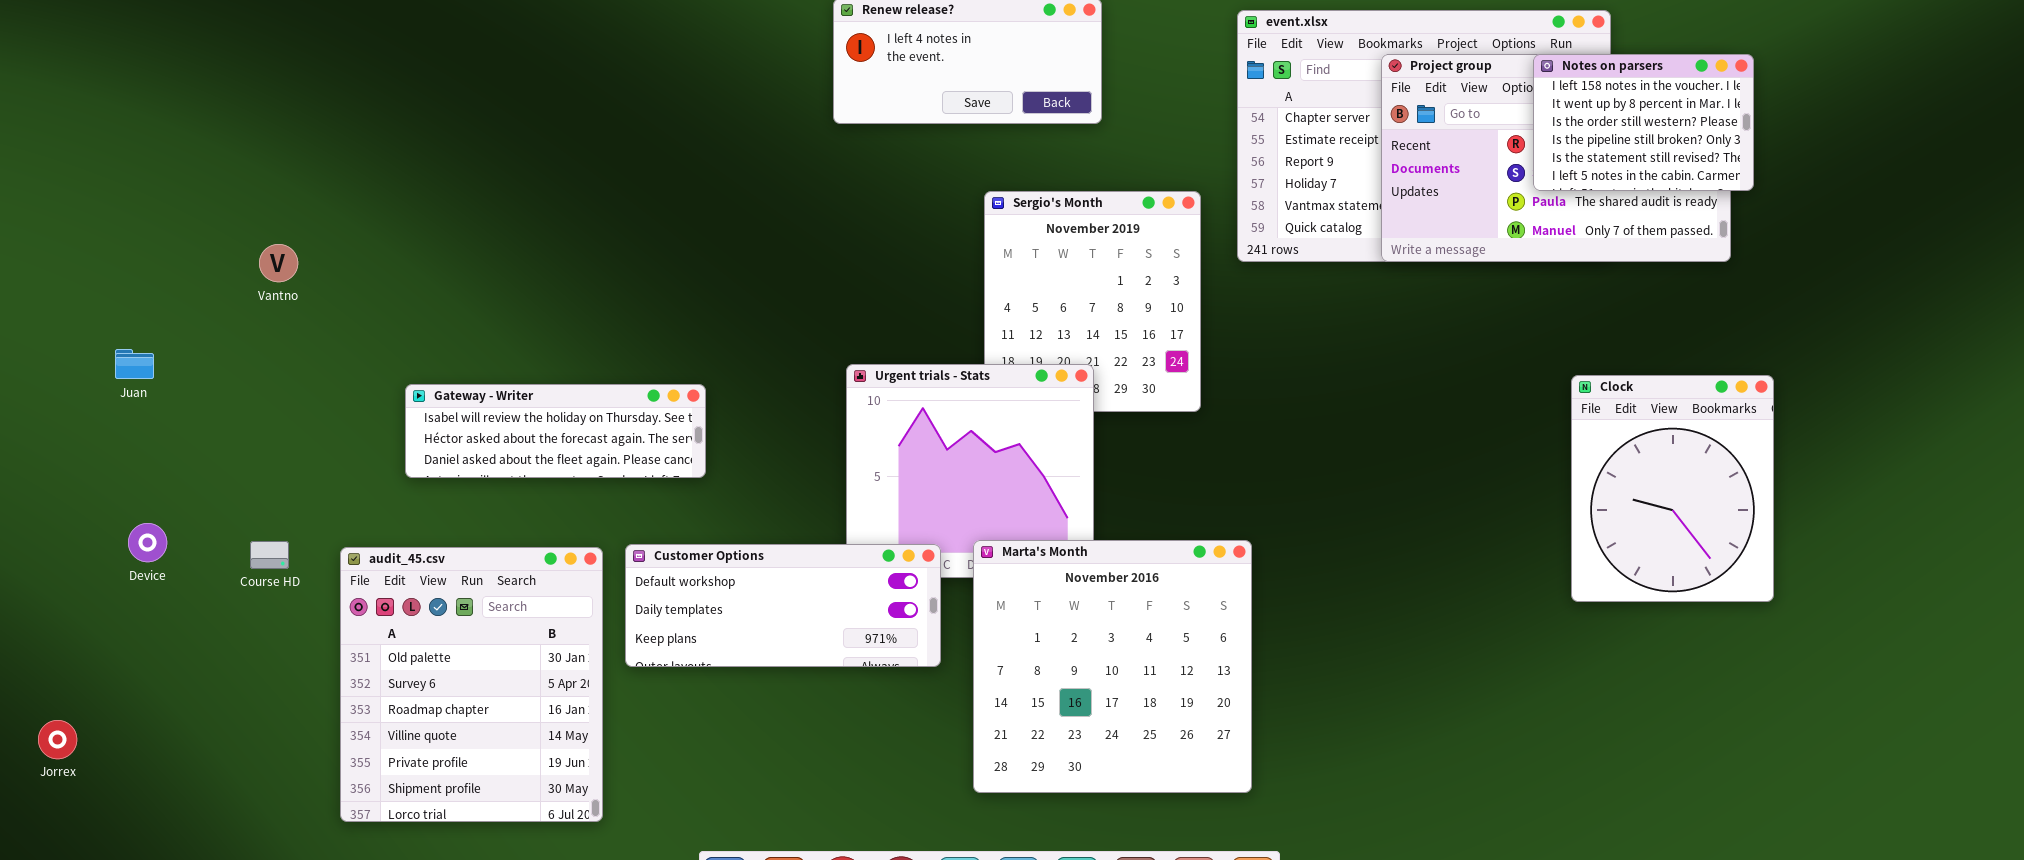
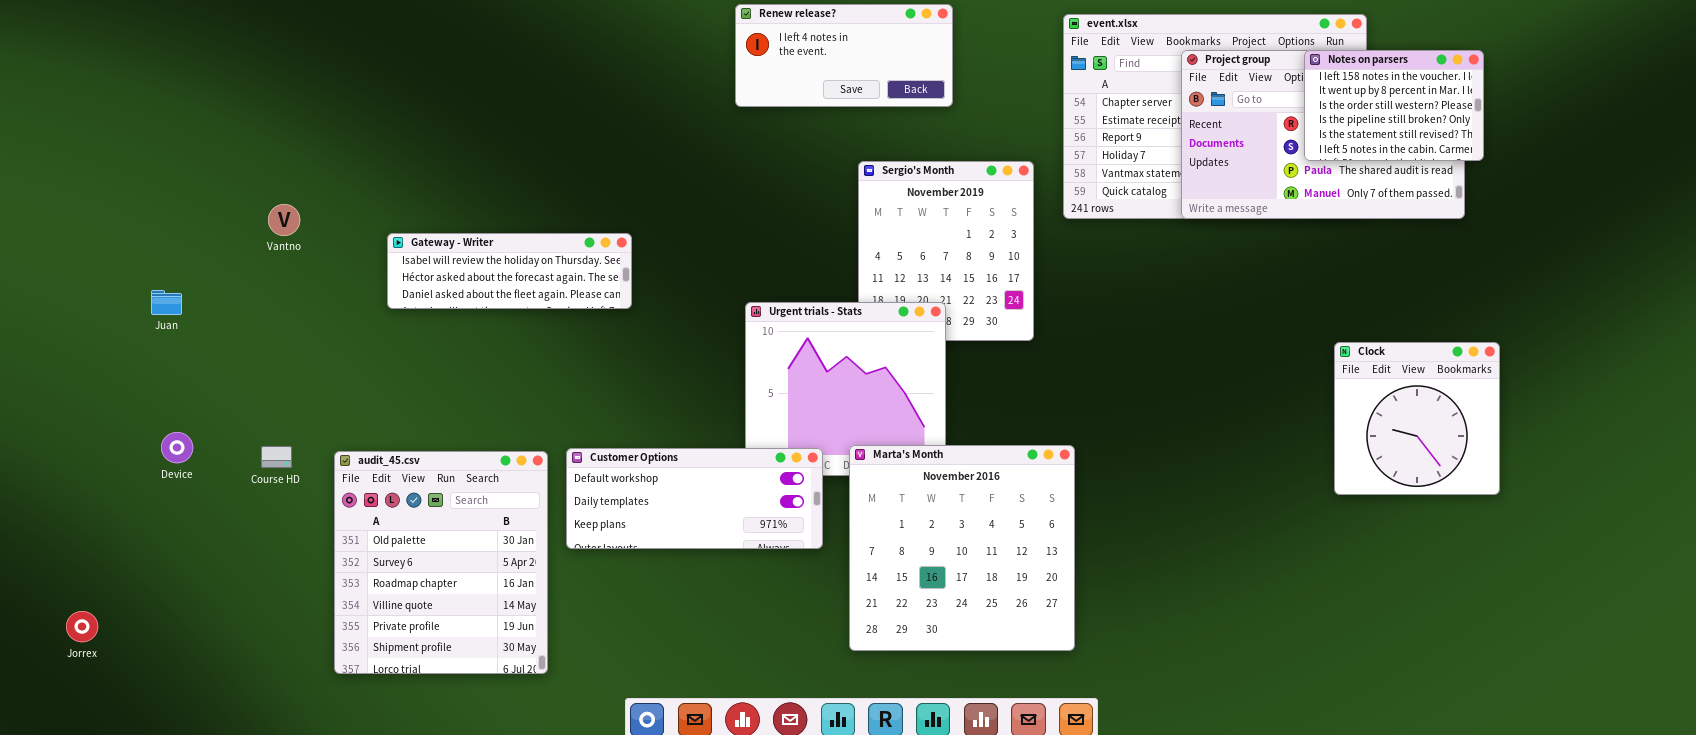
Clock: [1571,375,1774,602] -> [1334,342,1500,495], resized
Gateway - Writer: [405,384,706,478] -> [387,233,632,309], moved
Jorrex: [38,720,77,759] -> [66,611,98,642], moved

